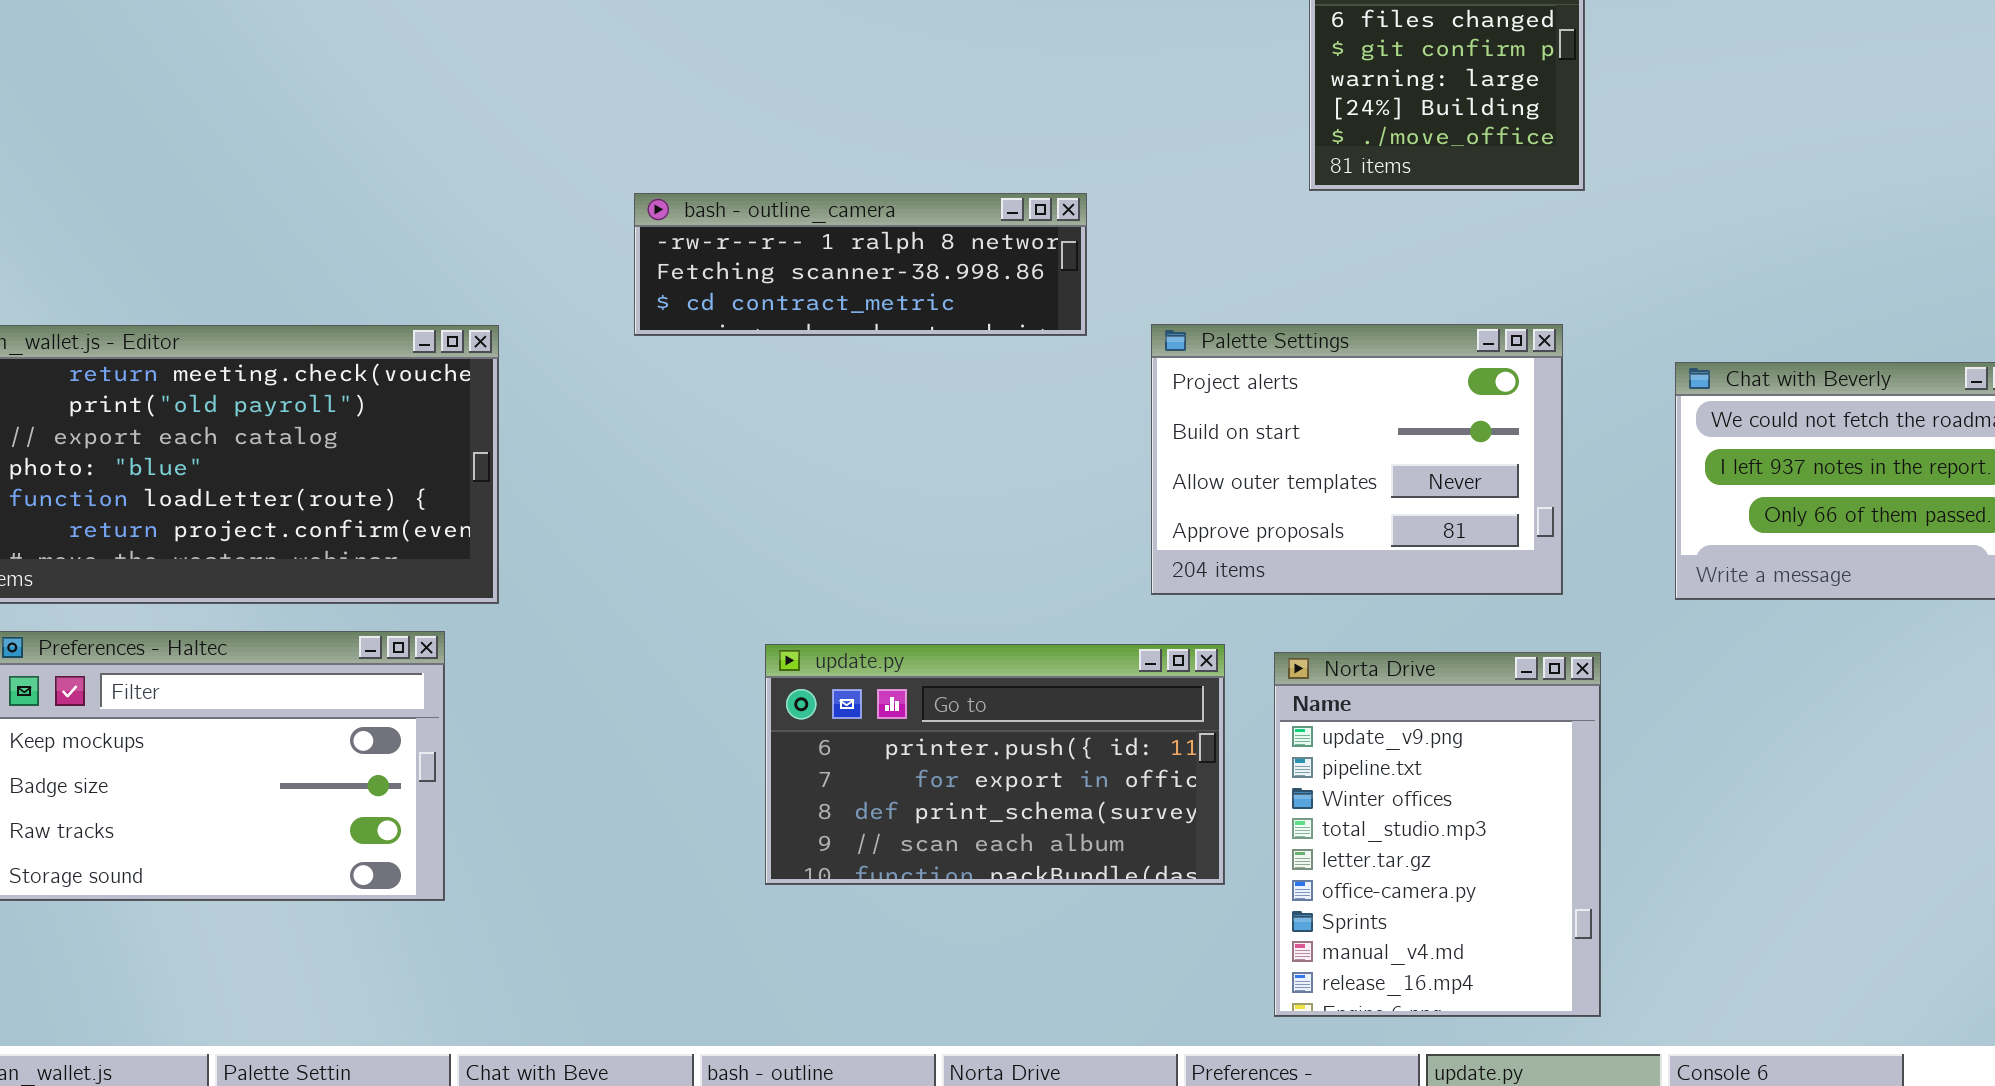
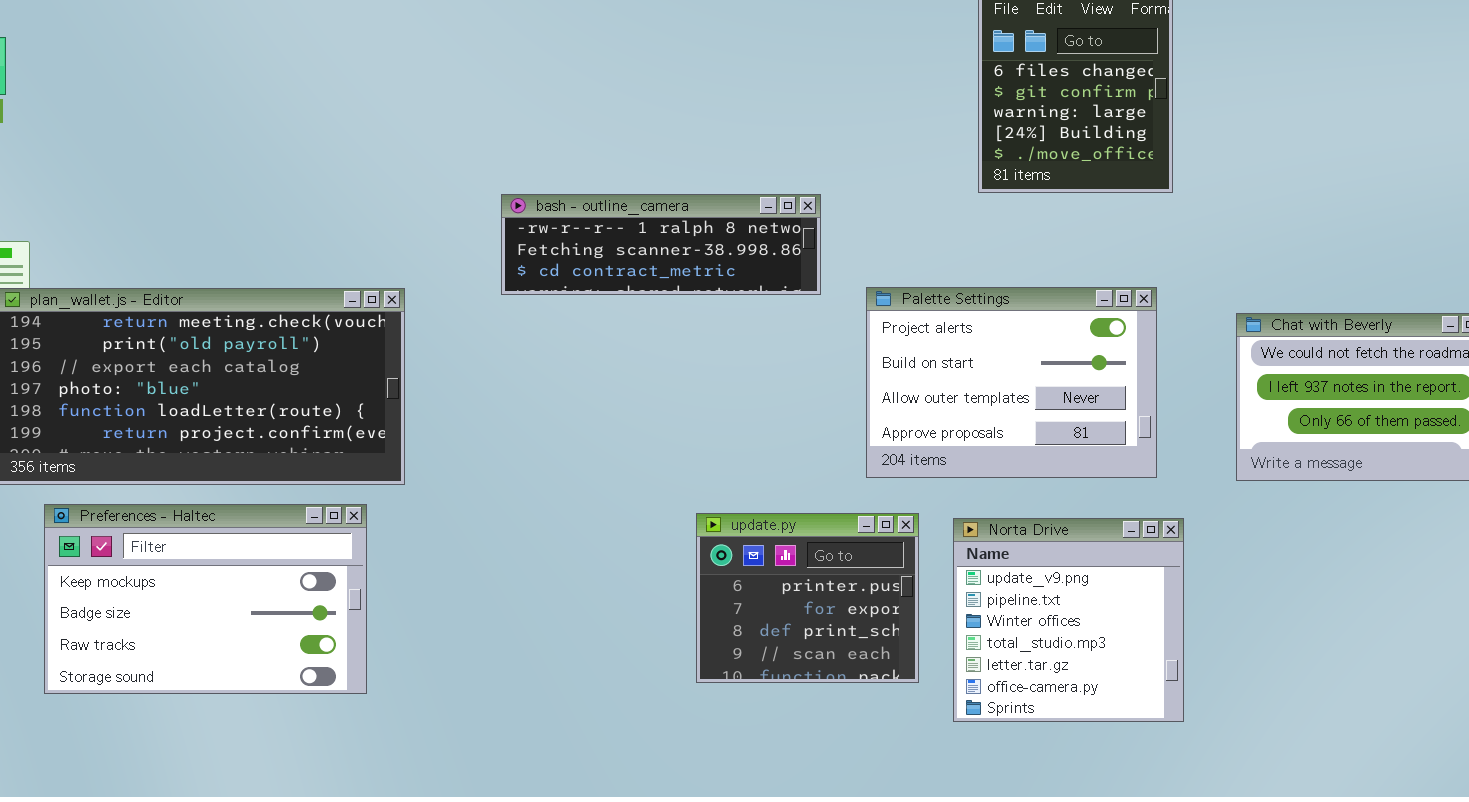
update.py: [765,644,1225,885] -> [696,513,919,683], resized
Norta Drive: [1274,652,1601,1017] -> [953,518,1184,722], resized

